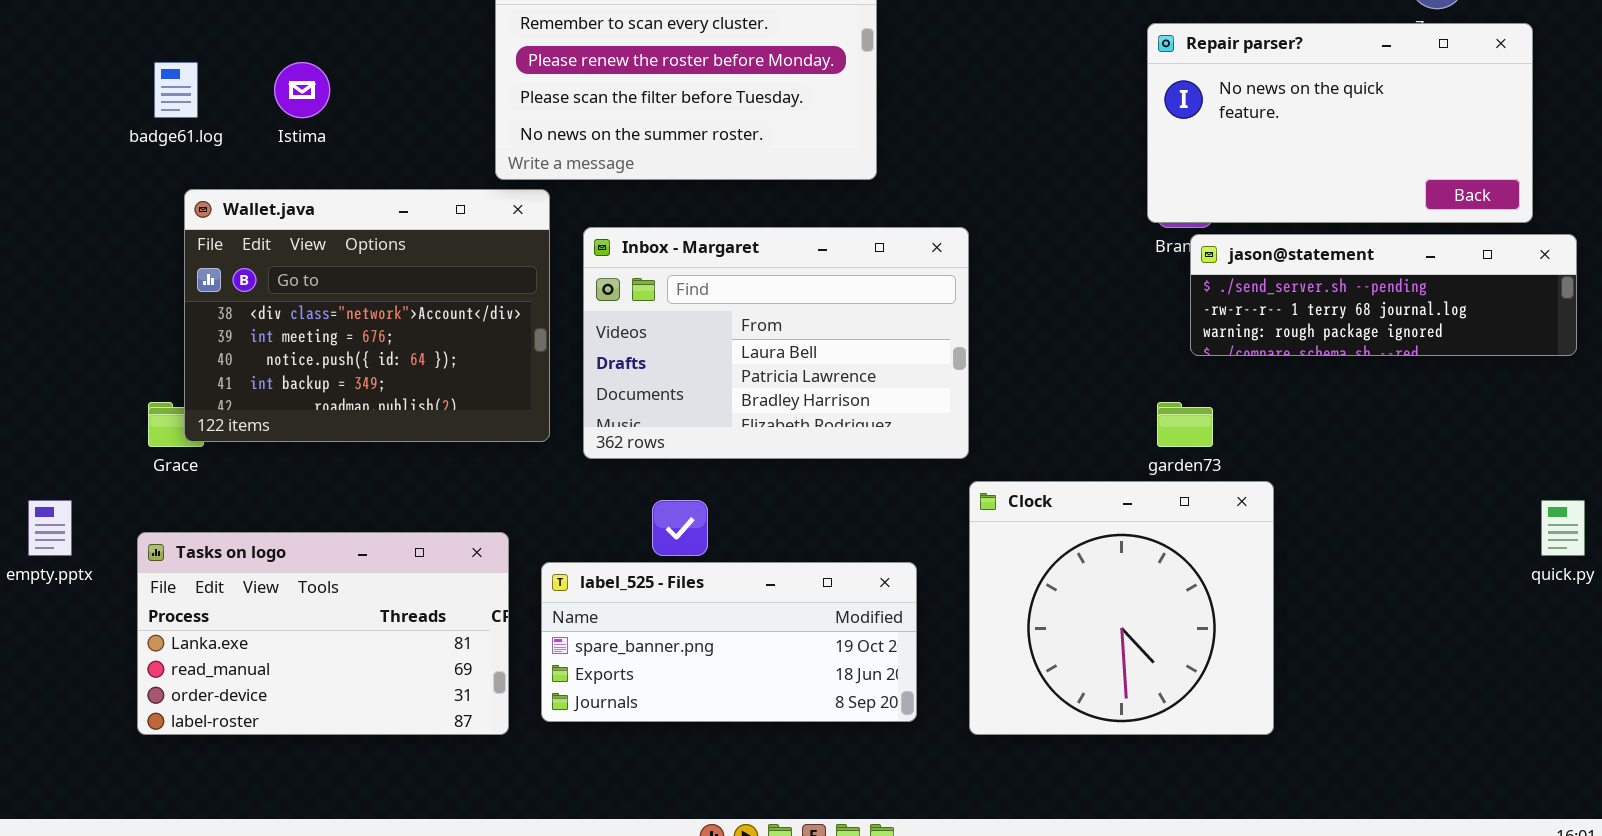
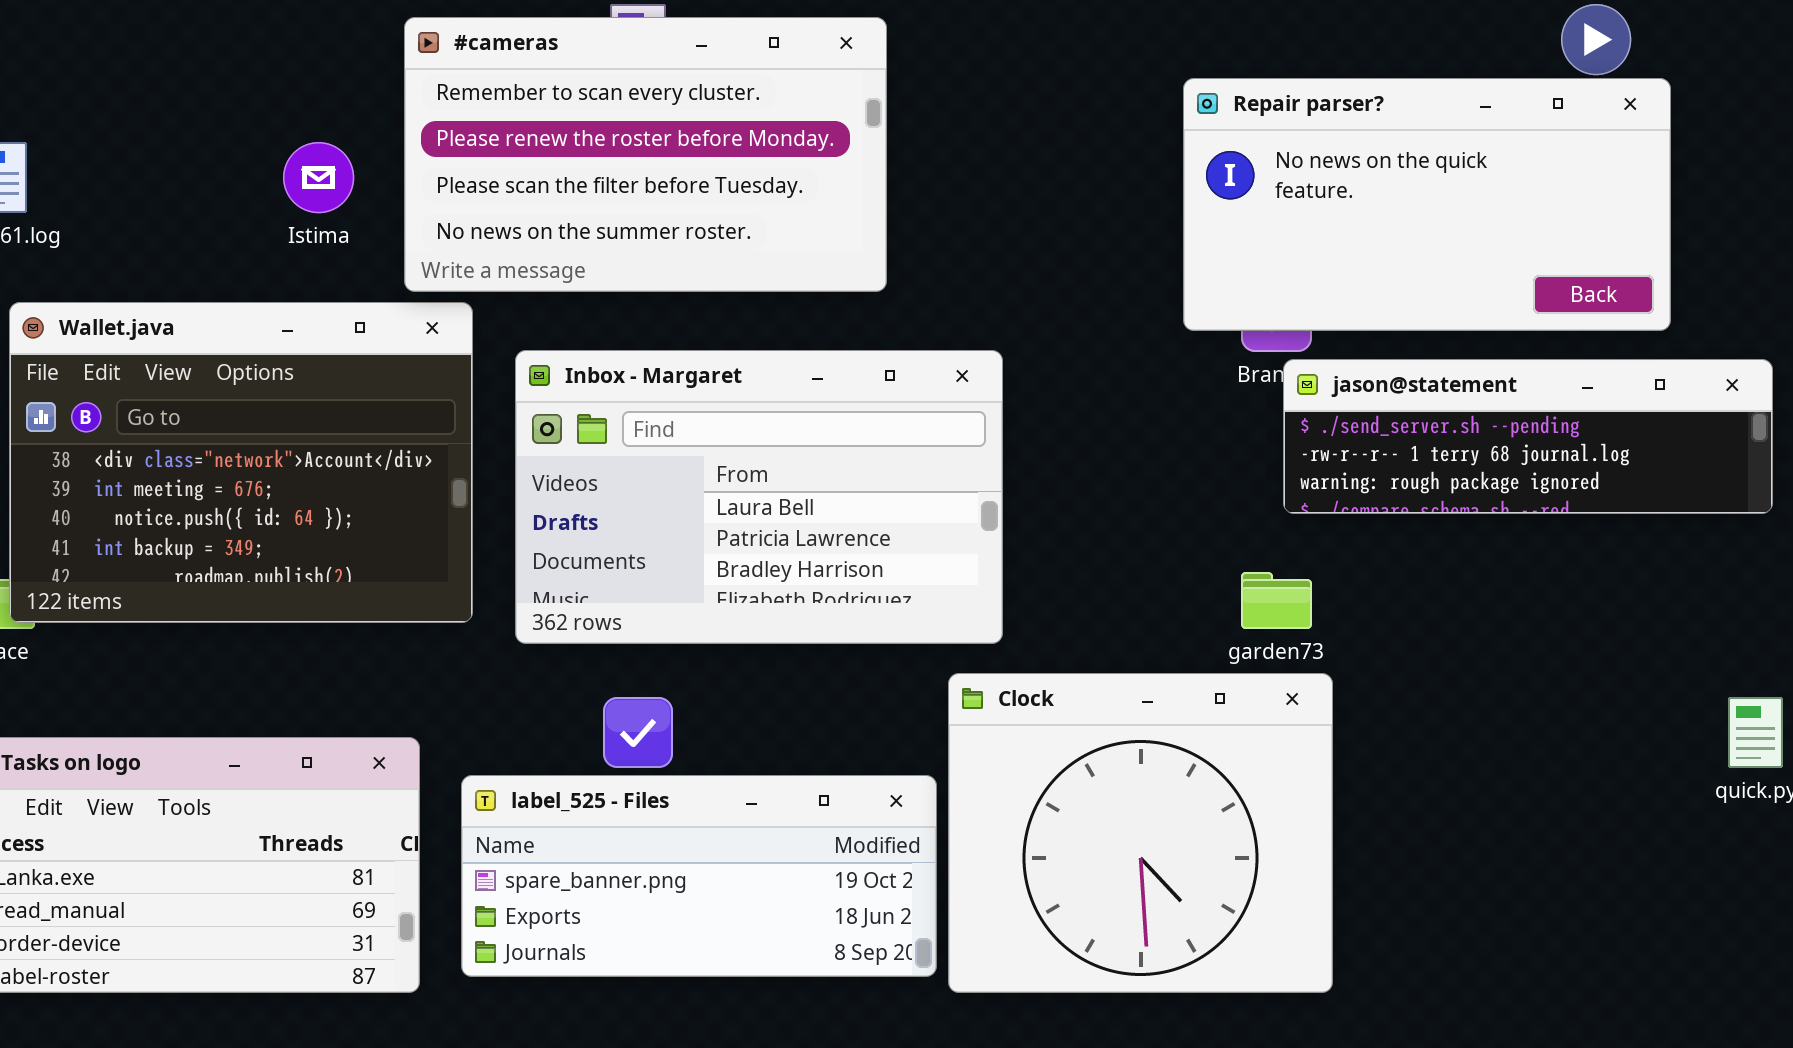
Repair parser?: [1147,23,1533,223] -> [1183,78,1671,331], moved
Istima: [274,62,330,118] -> [283,142,354,213], moved
Clock: [969,481,1274,735] -> [948,673,1333,993], moved

